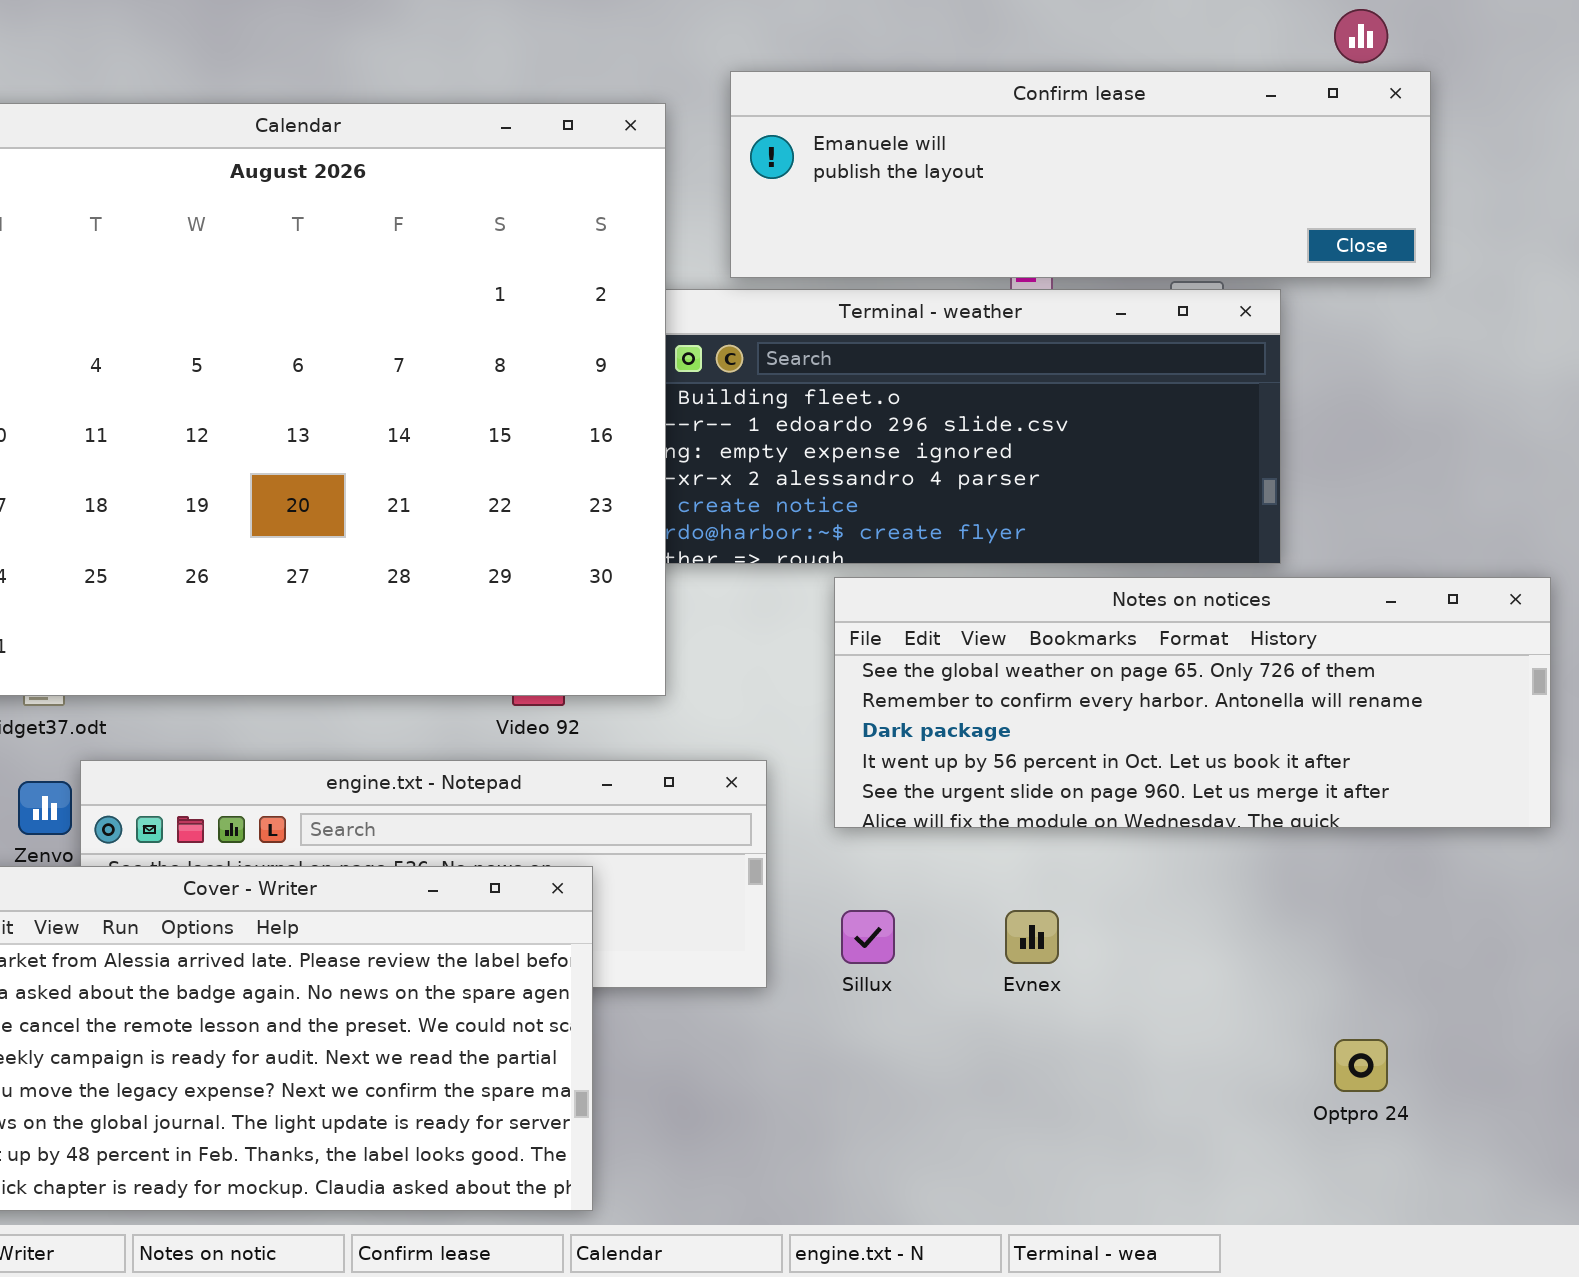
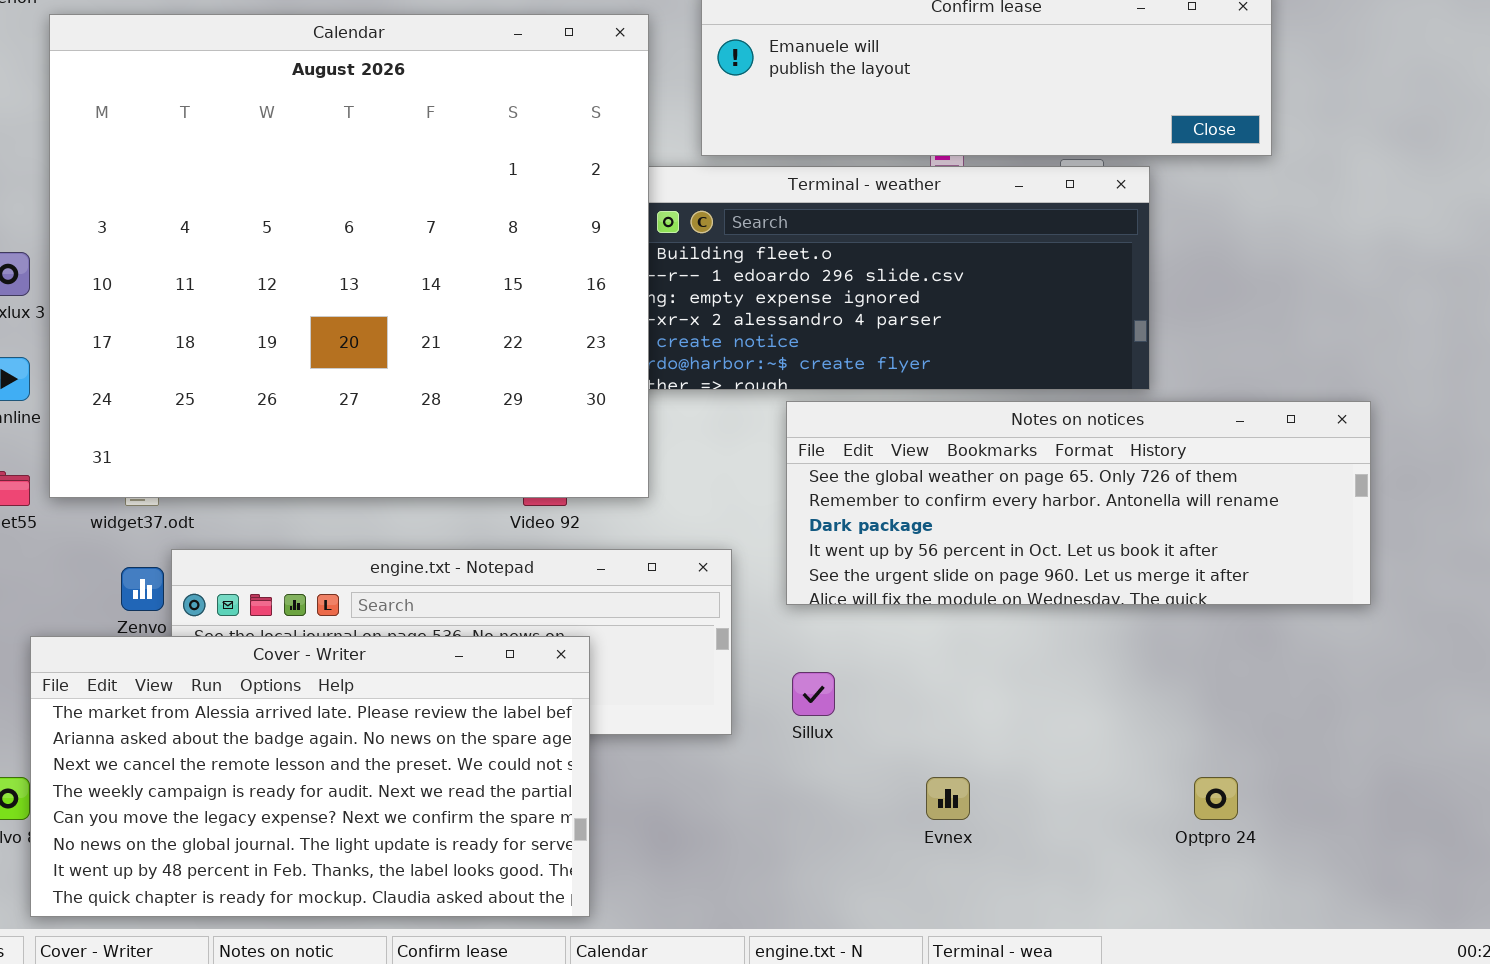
Evnex: [1005,910,1059,964] -> [926,777,970,820], moved

